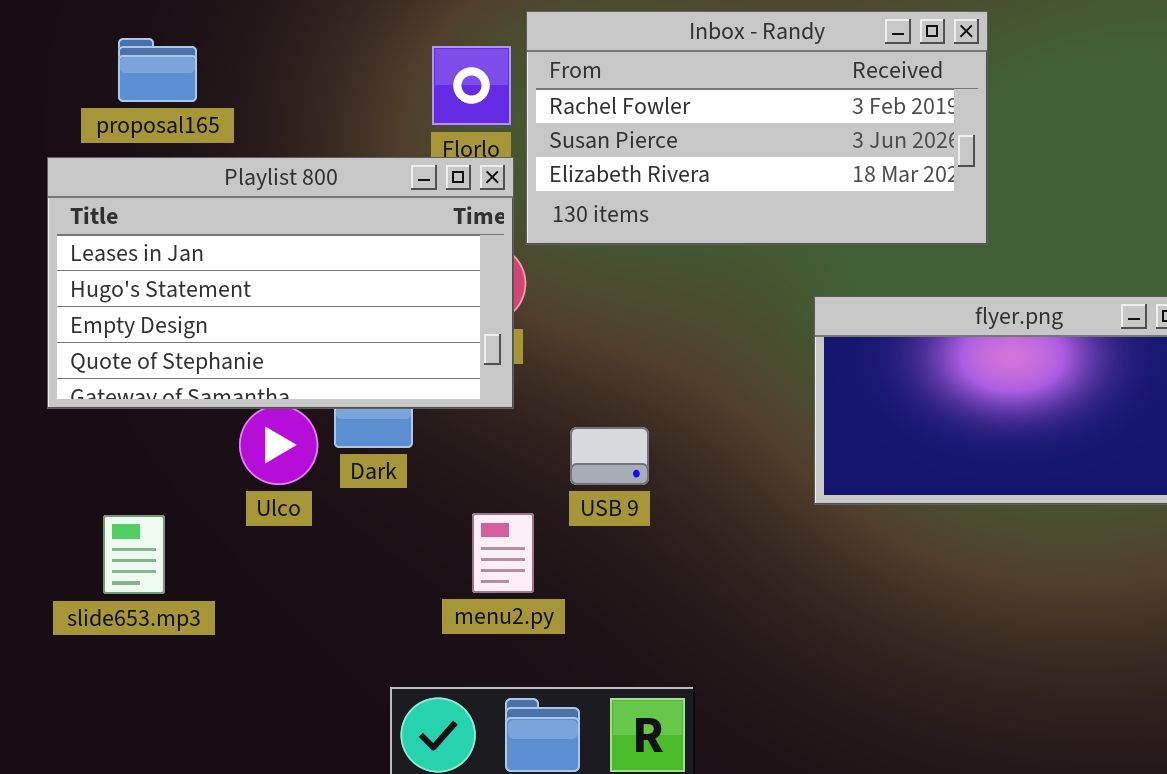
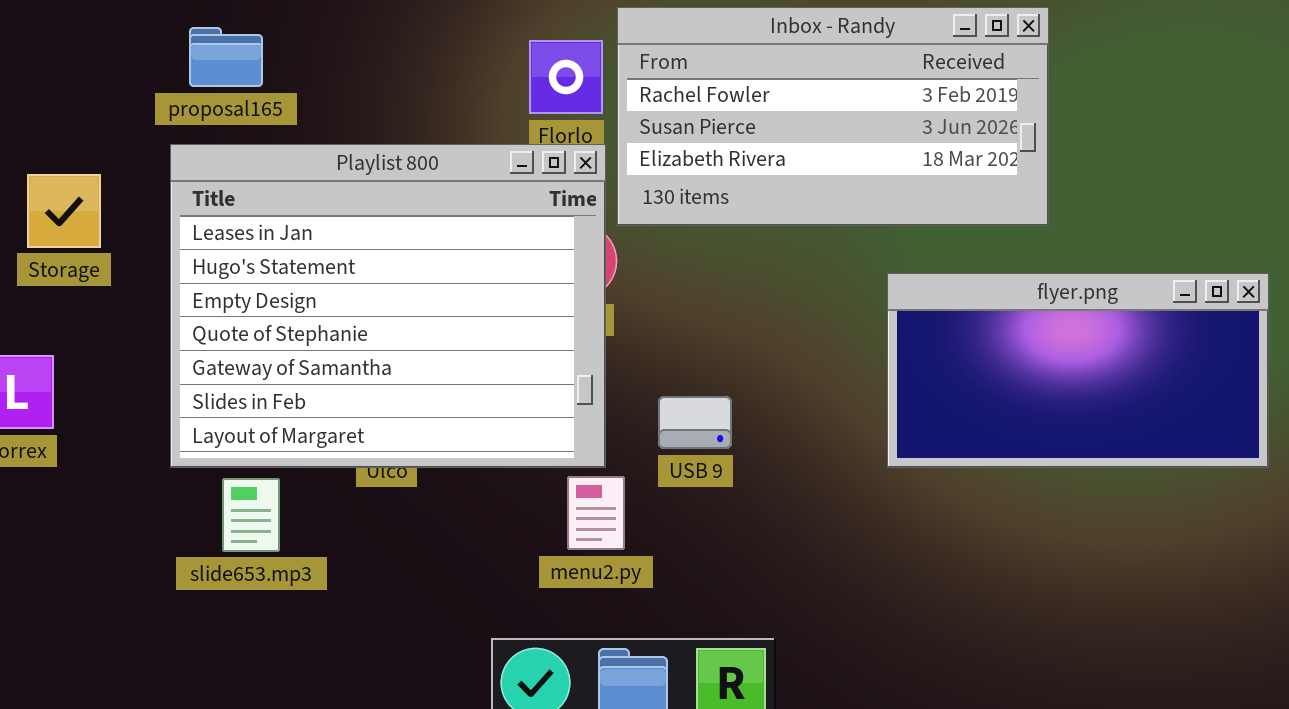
proposal165: [118,38,197,102] -> [189,27,263,87], moved
Playlist 800: [47,157,514,409] -> [170,144,606,468], resized

